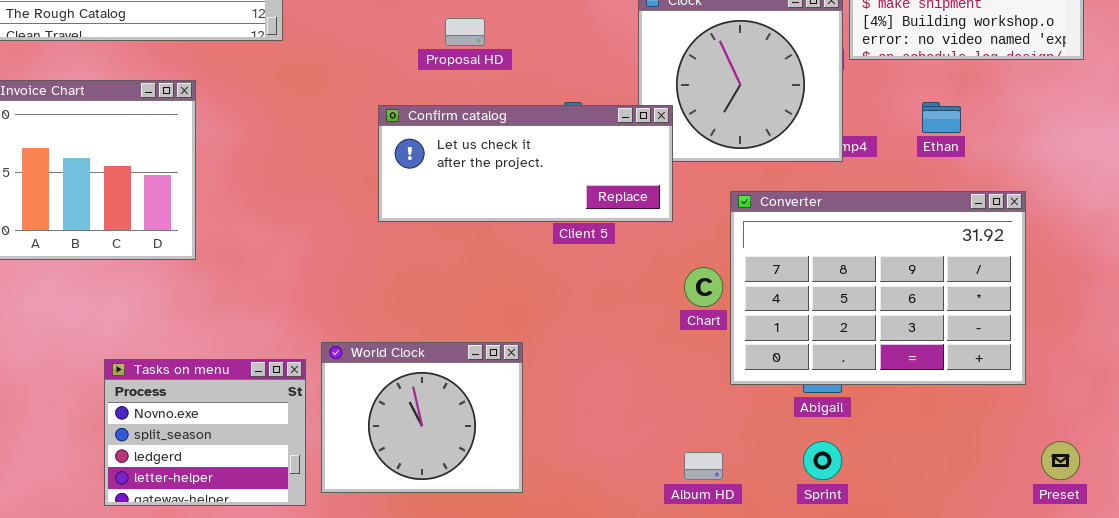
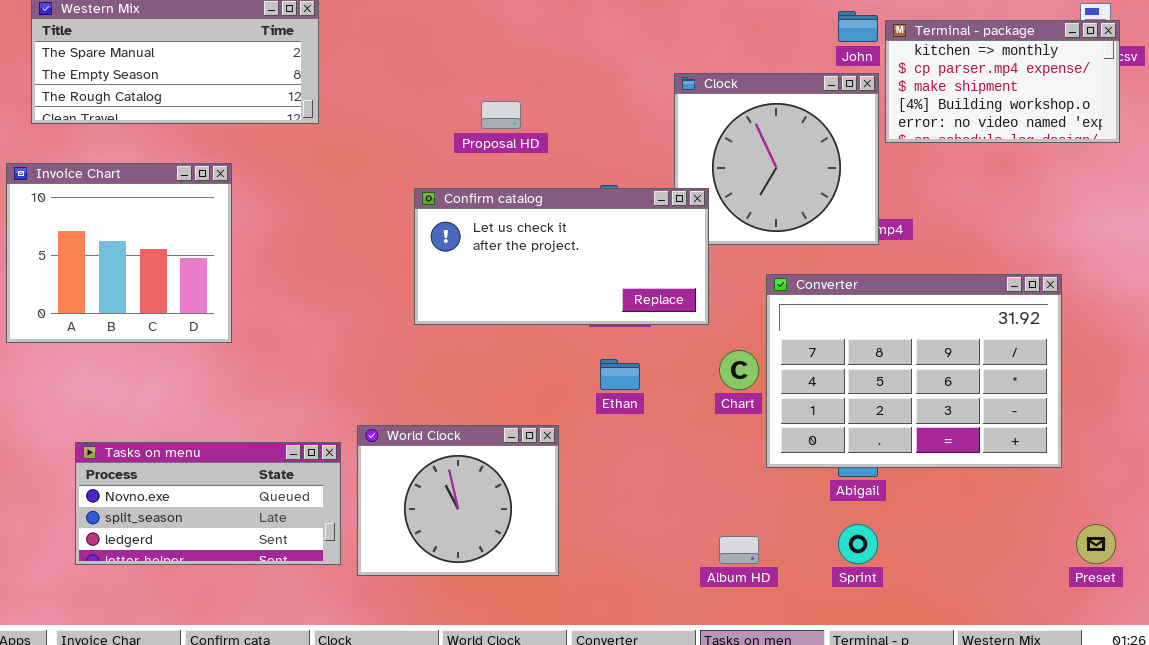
Ethan: [922,102,961,133] -> [600,359,640,390], moved
Confirm catalog: [378,105,673,222] -> [414,188,709,325], resized
Tasks on menu: [104,359,306,506] -> [75,442,341,565], resized

